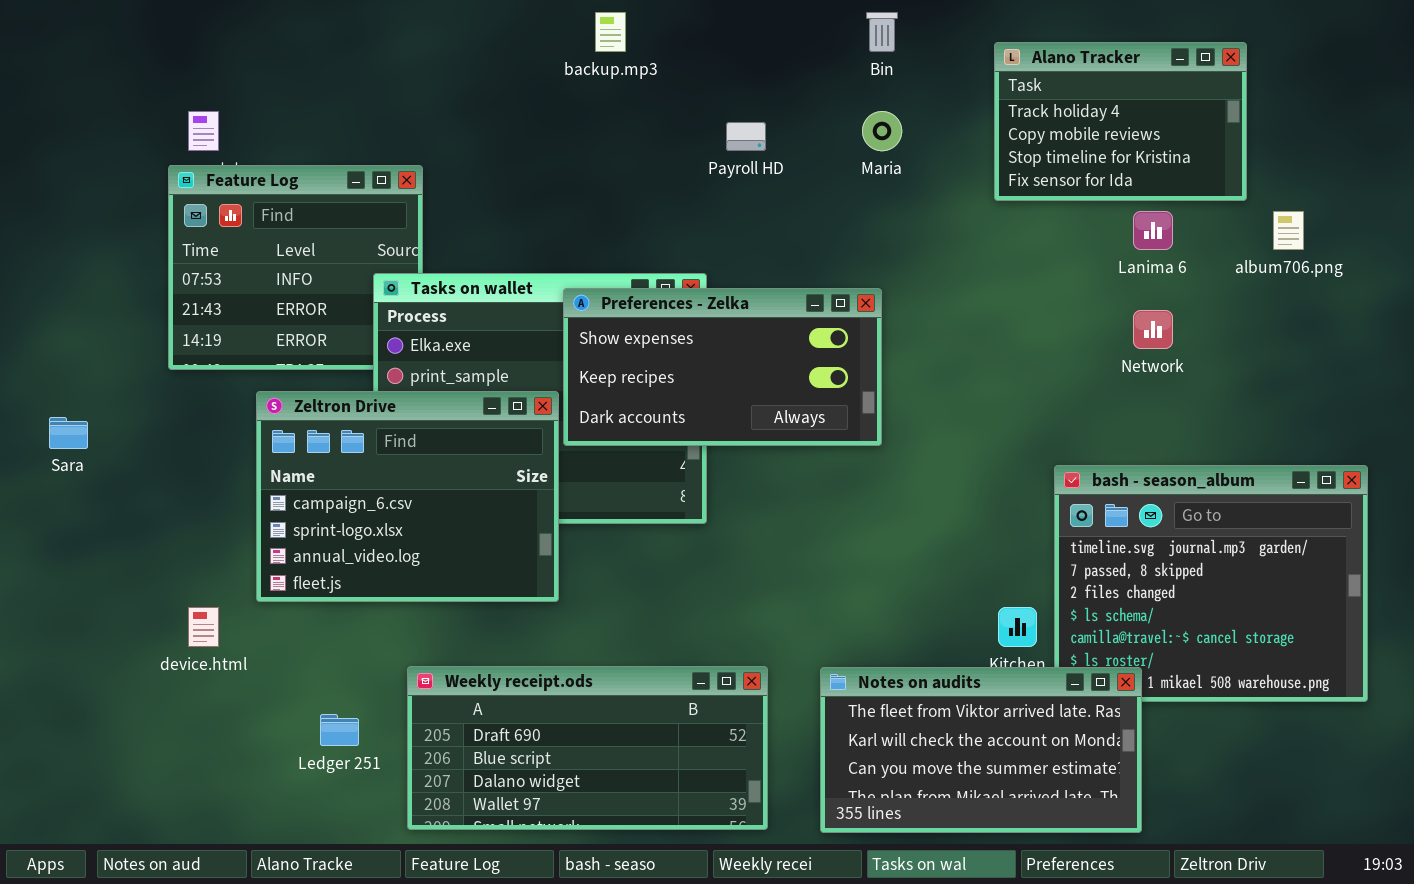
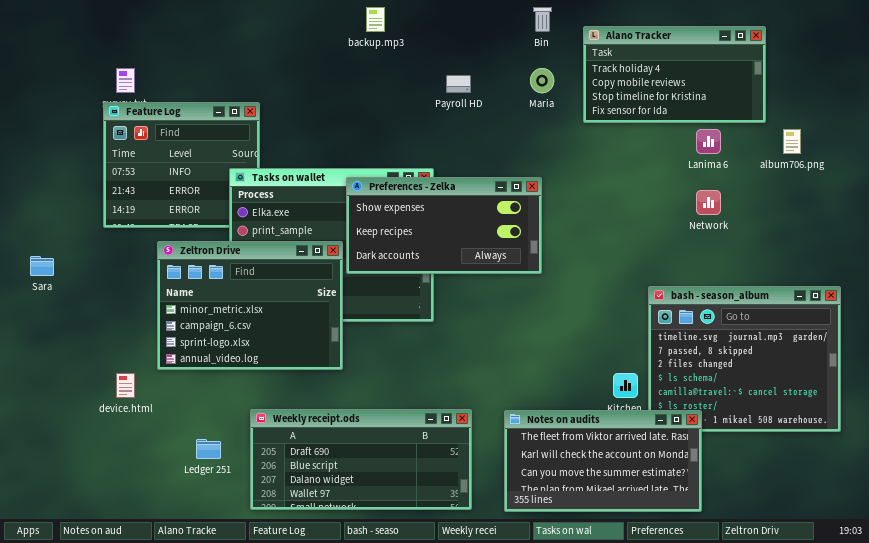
Alano Tracker: [994,42,1247,201] -> [583,26,766,123], resized
Zeltron Drive: [256,391,559,602] -> [157,241,343,370], scrolled up 1 row

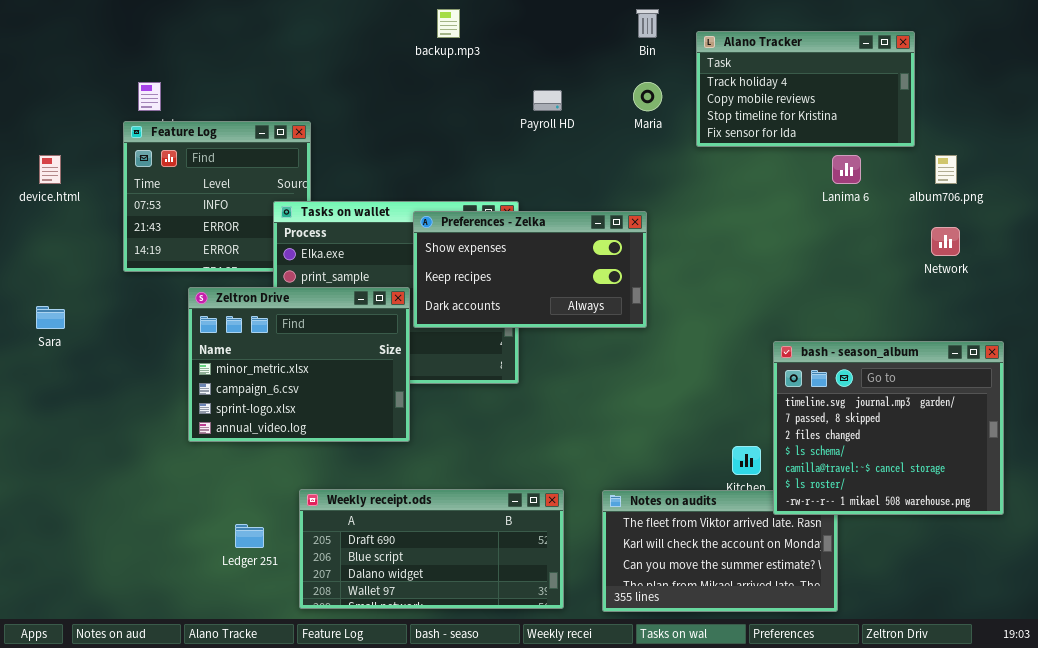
Network: [696,190,721,215] -> [931,227,960,256], moved
bash - season_album: [648,286,841,432] -> [773,341,1004,515], raised
device.html: [116,373,135,398] -> [39,155,61,184], moved

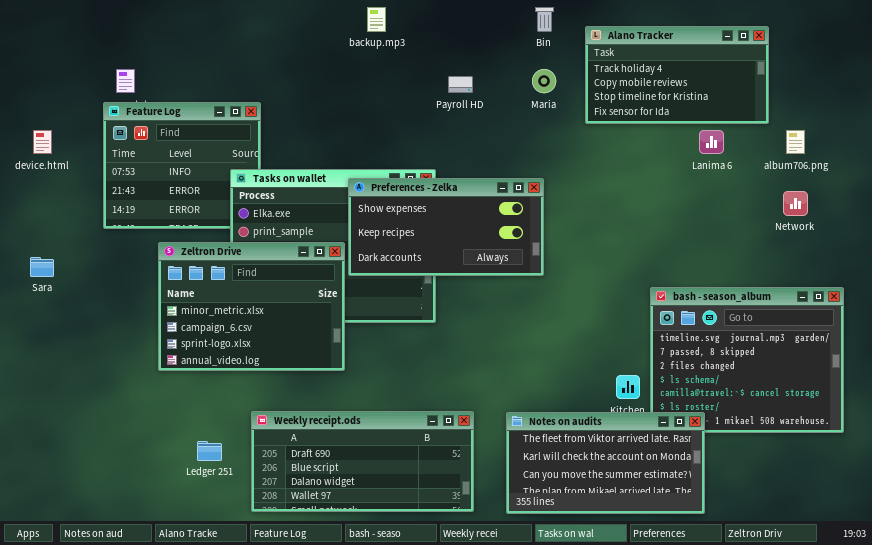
Notes on audits: [602,490,838,612] -> [506,412,705,514], raised

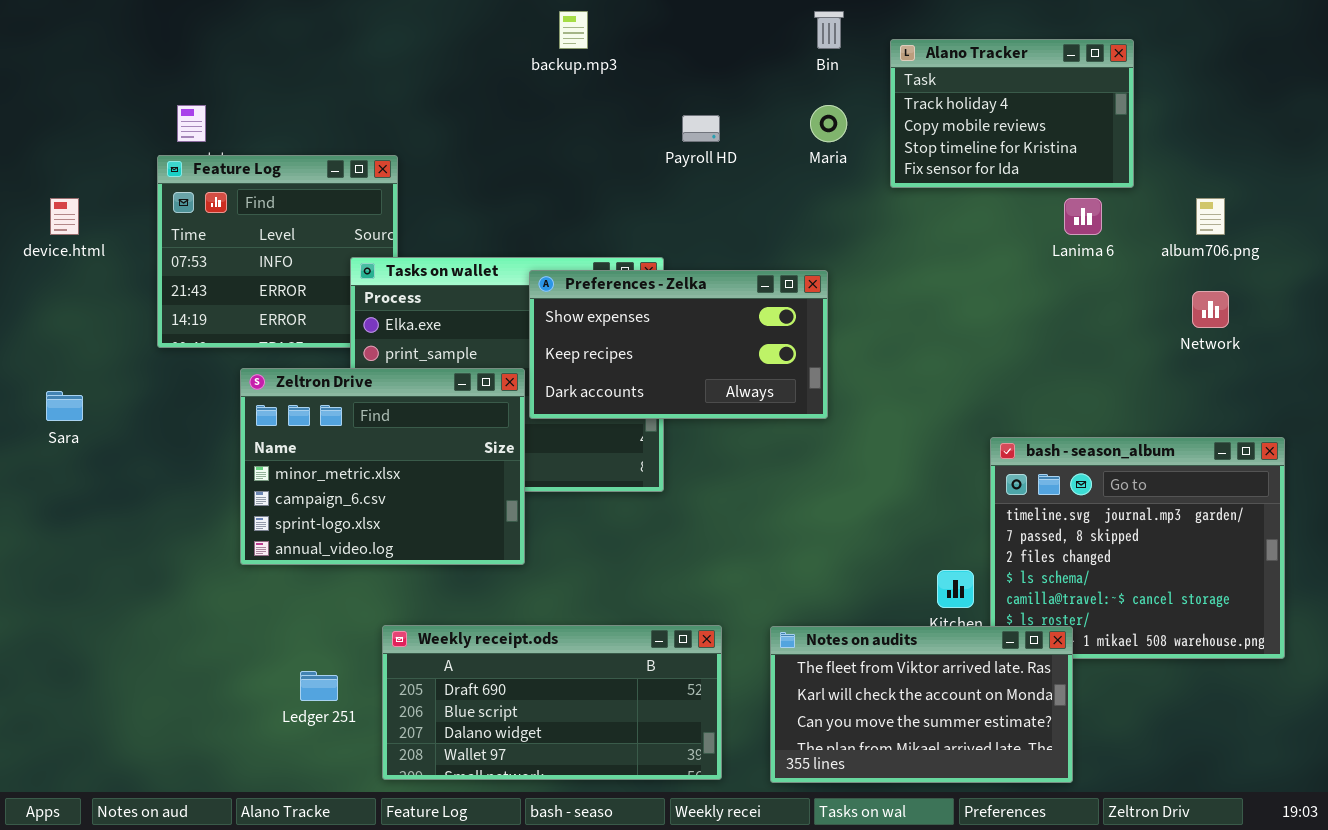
Alano Tracker: [585,26,769,124] -> [890,39,1134,188], resized

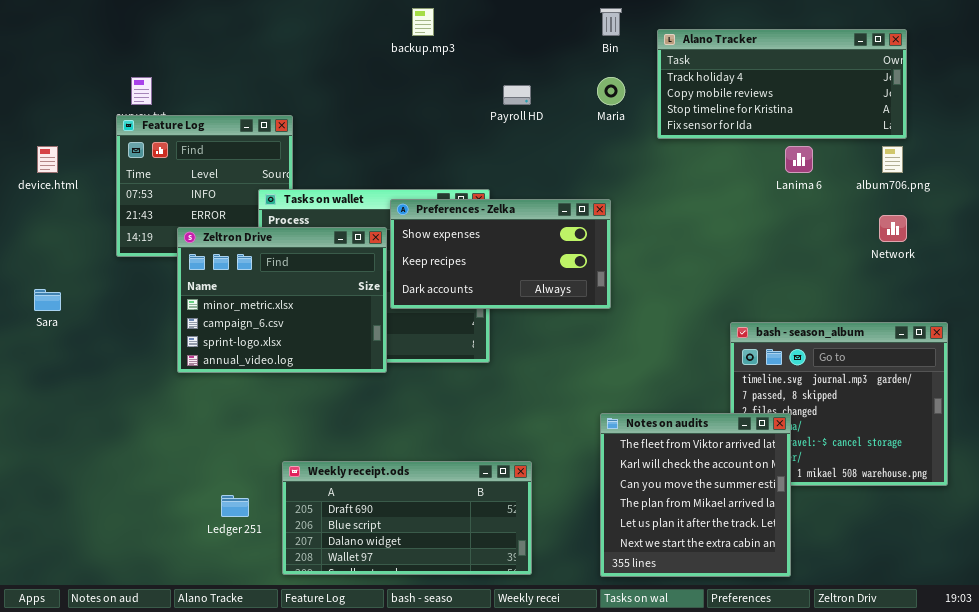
Alano Tracker: [890,39,1134,188] -> [657,29,907,139], resized
Zeltron Drive: [240,368,525,565] -> [177,227,387,373], moved
Notes on audits: [770,626,1073,783] -> [600,413,791,577], resized

